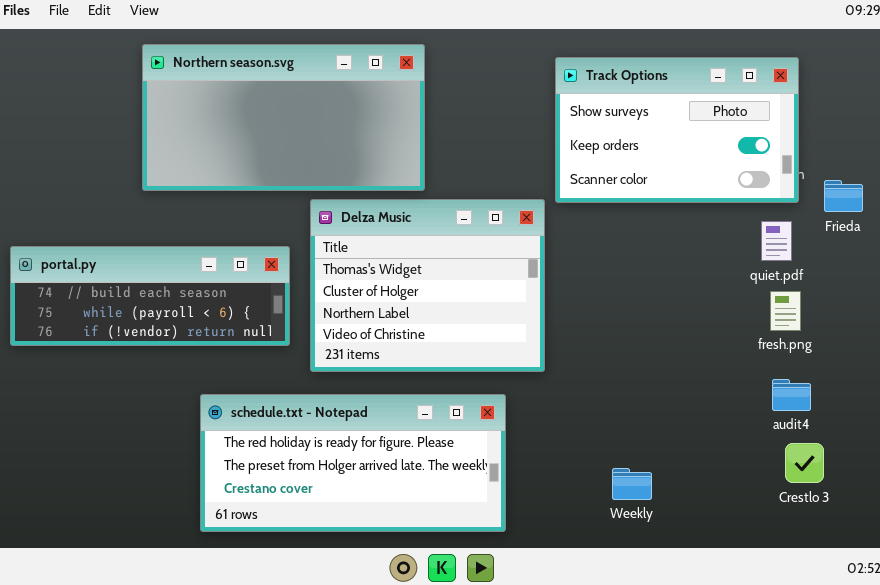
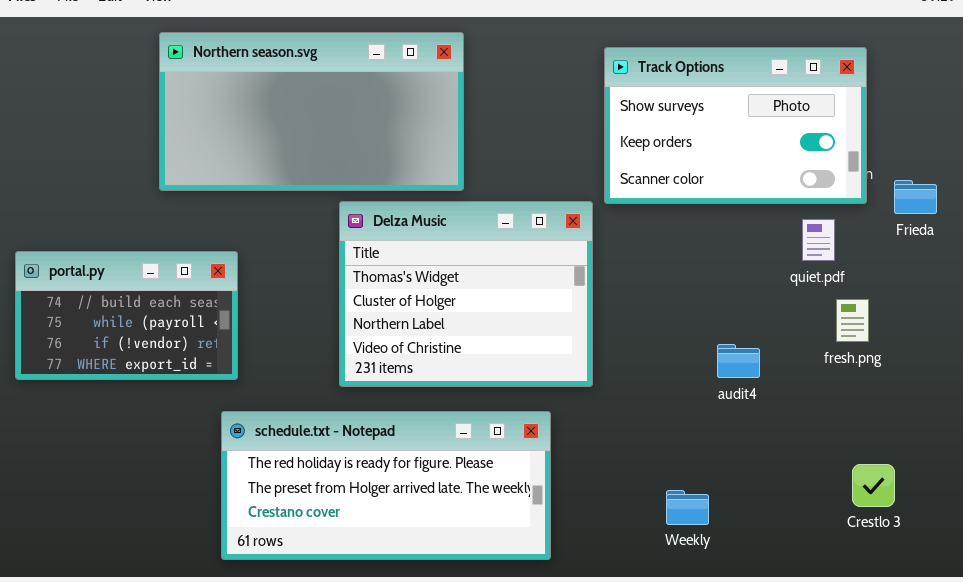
quiet.pdf: [761,221,792,261] -> [802,219,835,261], moved
portal.py: [10,246,290,346] -> [15,251,238,380], resized
audit4: [772,379,811,411] -> [717,344,760,378], moved

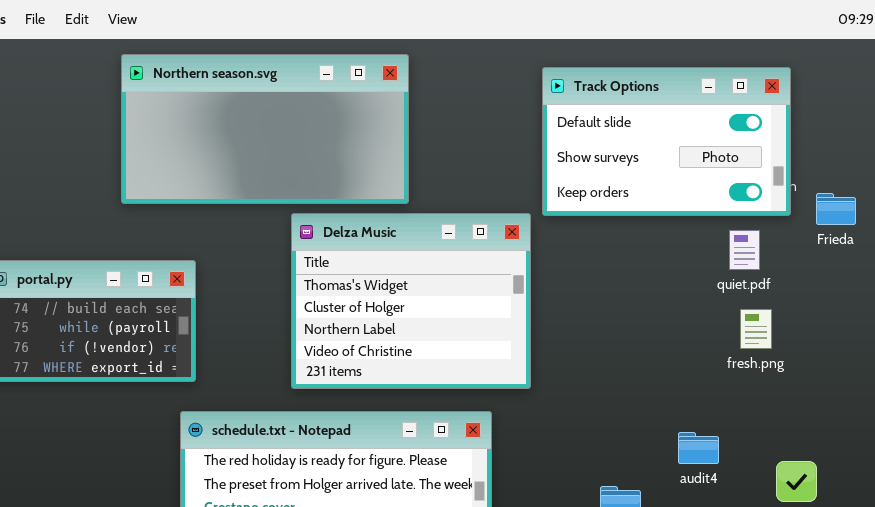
Track Options: [604,47,867,204] -> [542,67,791,216], scrolled up 1 row
fresh.png: [836,299,869,342] -> [740,309,772,349], moved
audit4: [717,344,760,378] -> [678,432,719,464], moved

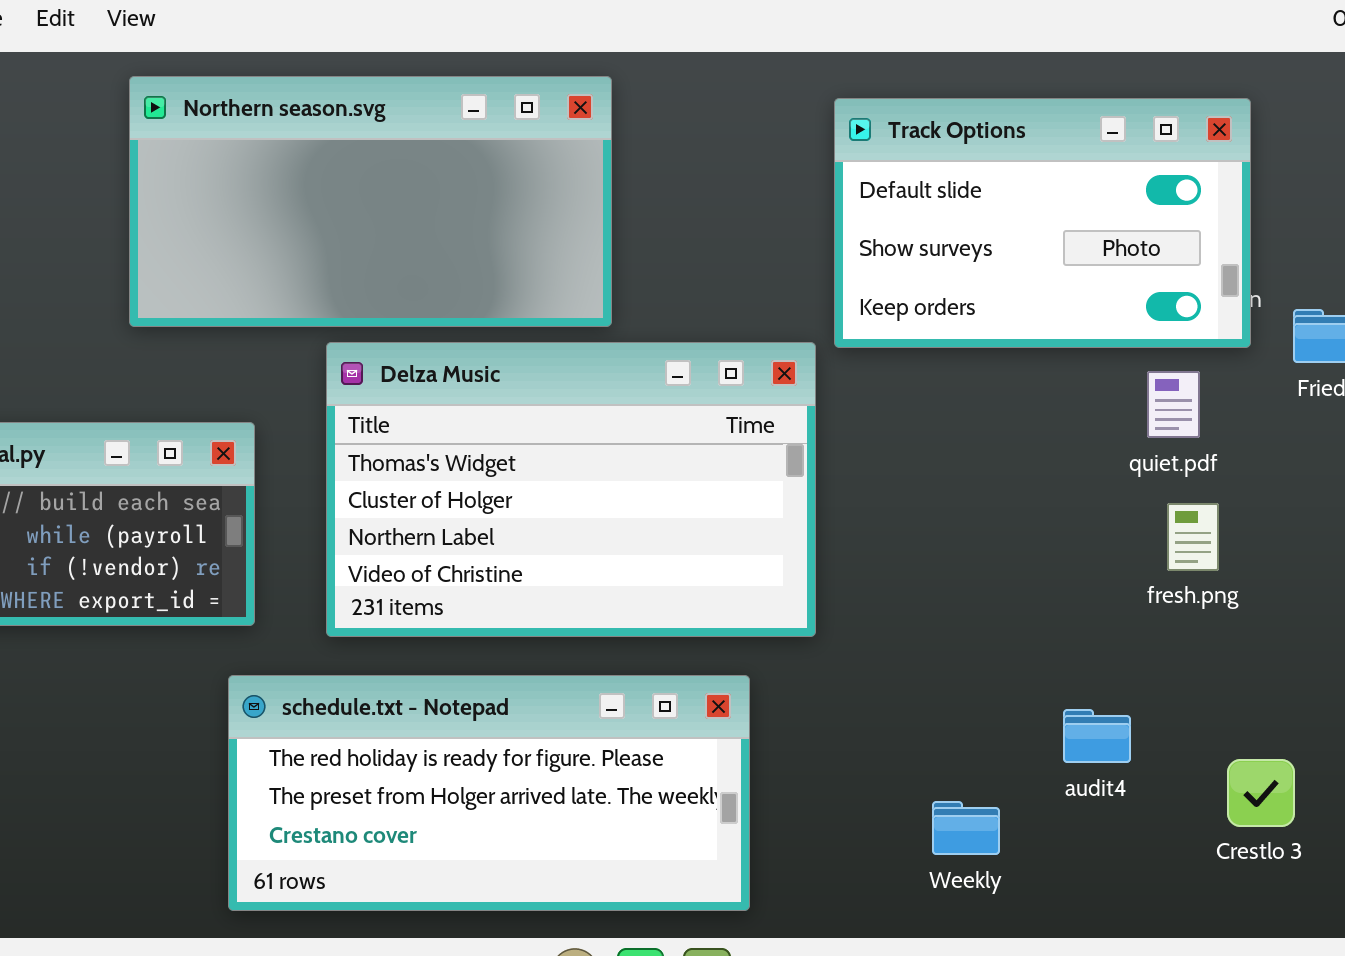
Delza Music: [291,213,531,389] -> [326,342,816,637], resized

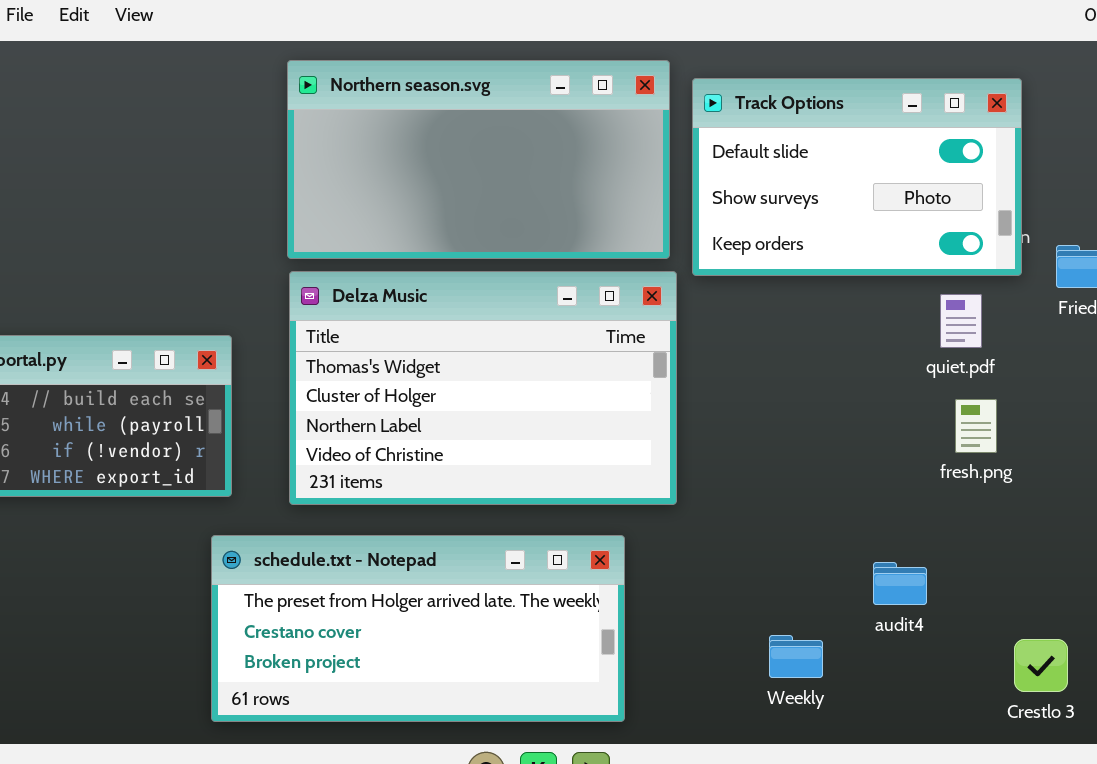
Northern season.svg: [129,76,612,327] -> [287,60,670,259], moved
schedule.txt - Notepad: [228,675,750,911] -> [211,535,625,722], scrolled down 1 row
Crestlo 3: [1227,759,1295,827] -> [1014,639,1068,692], moved

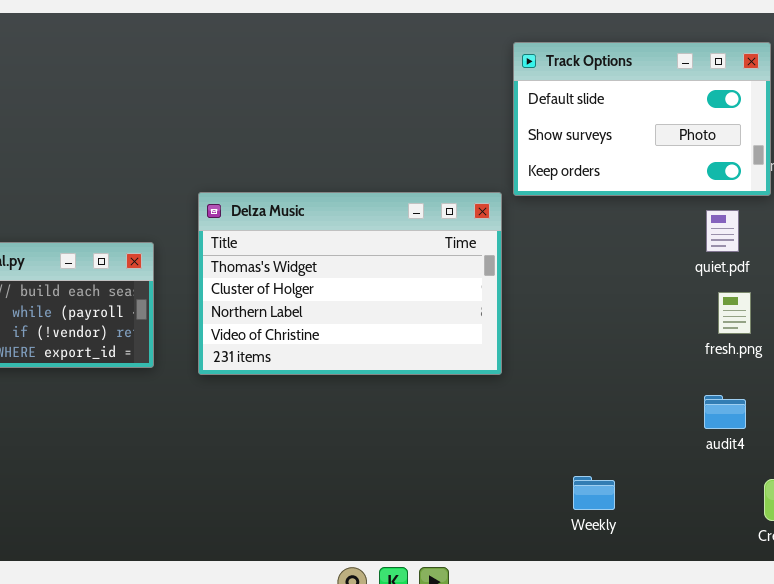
Northern season.svg: [287,60,670,259] -> none, closed
schedule.txt - Notepad: [211,535,625,722] -> none, closed
audit4: [873,562,927,605] -> [704,395,746,429], moved

